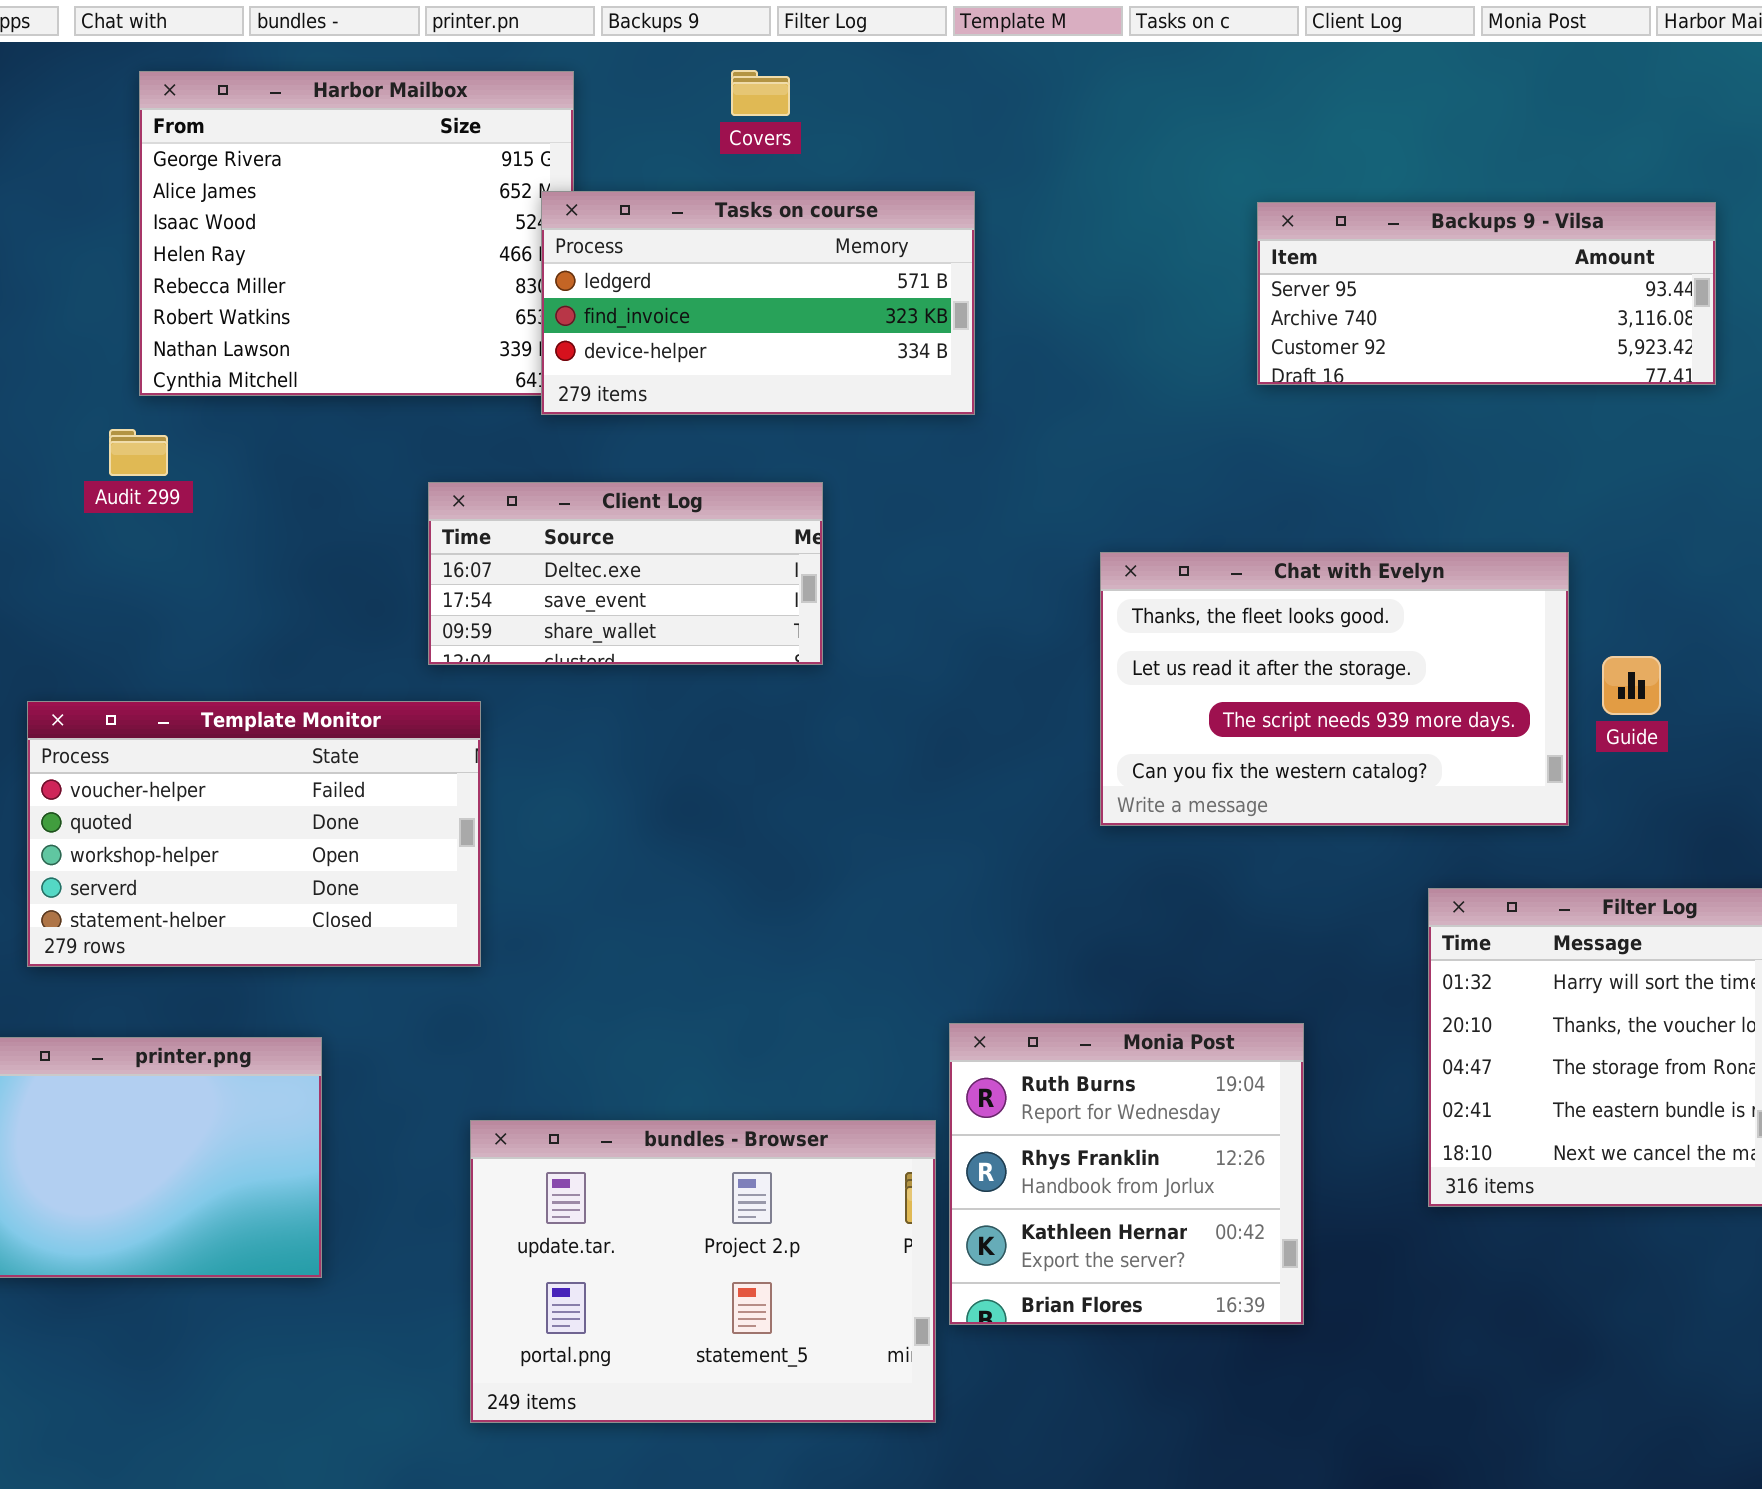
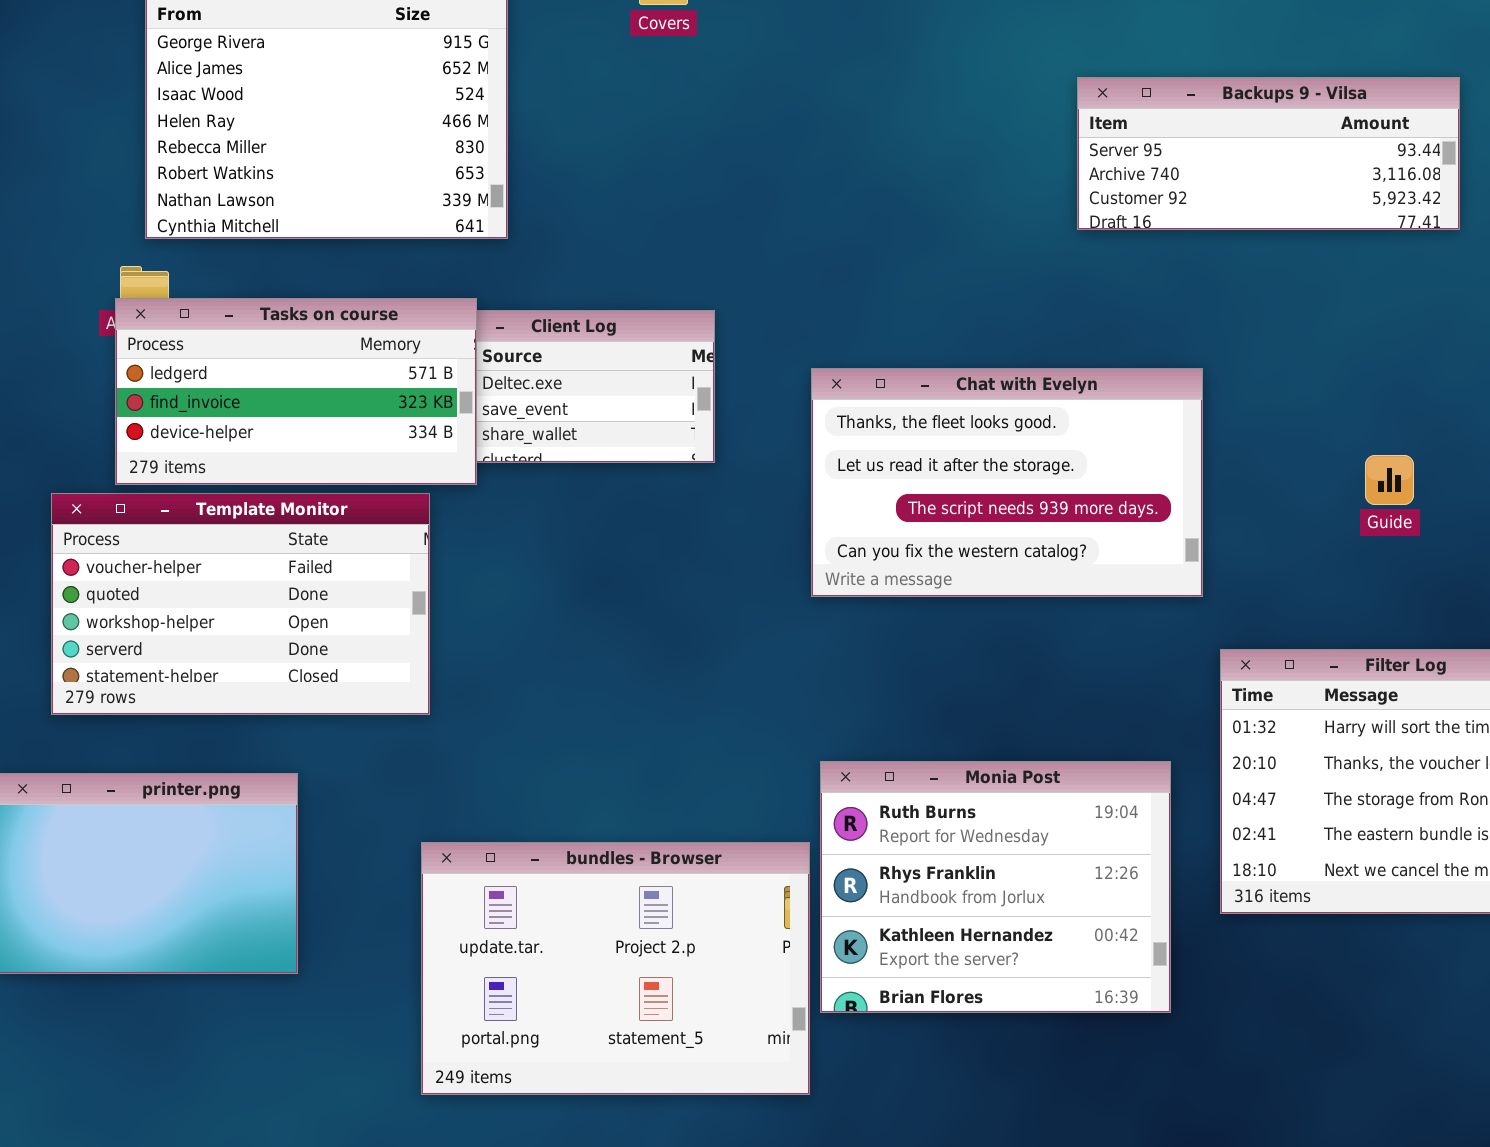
Tasks on course: [541,191,975,415] -> [115,298,477,485], moved
Chat with Evelyn: [1100,552,1569,826] -> [811,368,1203,597], moved
Monia Post: [949,1023,1304,1325] -> [820,761,1171,1013], resized

